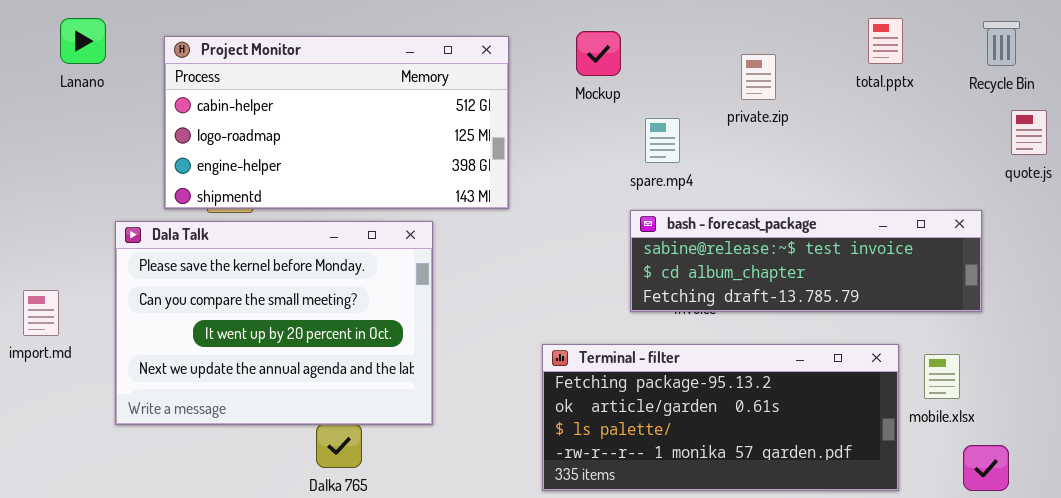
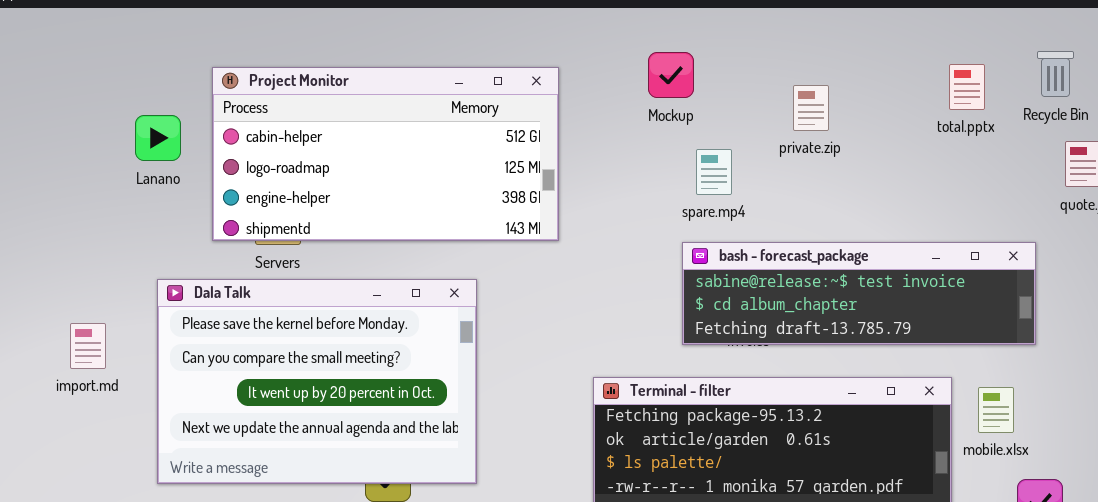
Lanano: [60,18,106,64] -> [135,115,181,161], moved
total.pptx: [868,18,903,64] -> [949,64,985,110], moved
Mockup: [576,31,621,76] -> [648,52,694,98], moved
Dala Talk: [115,221,433,425] -> [157,279,477,484], moved

